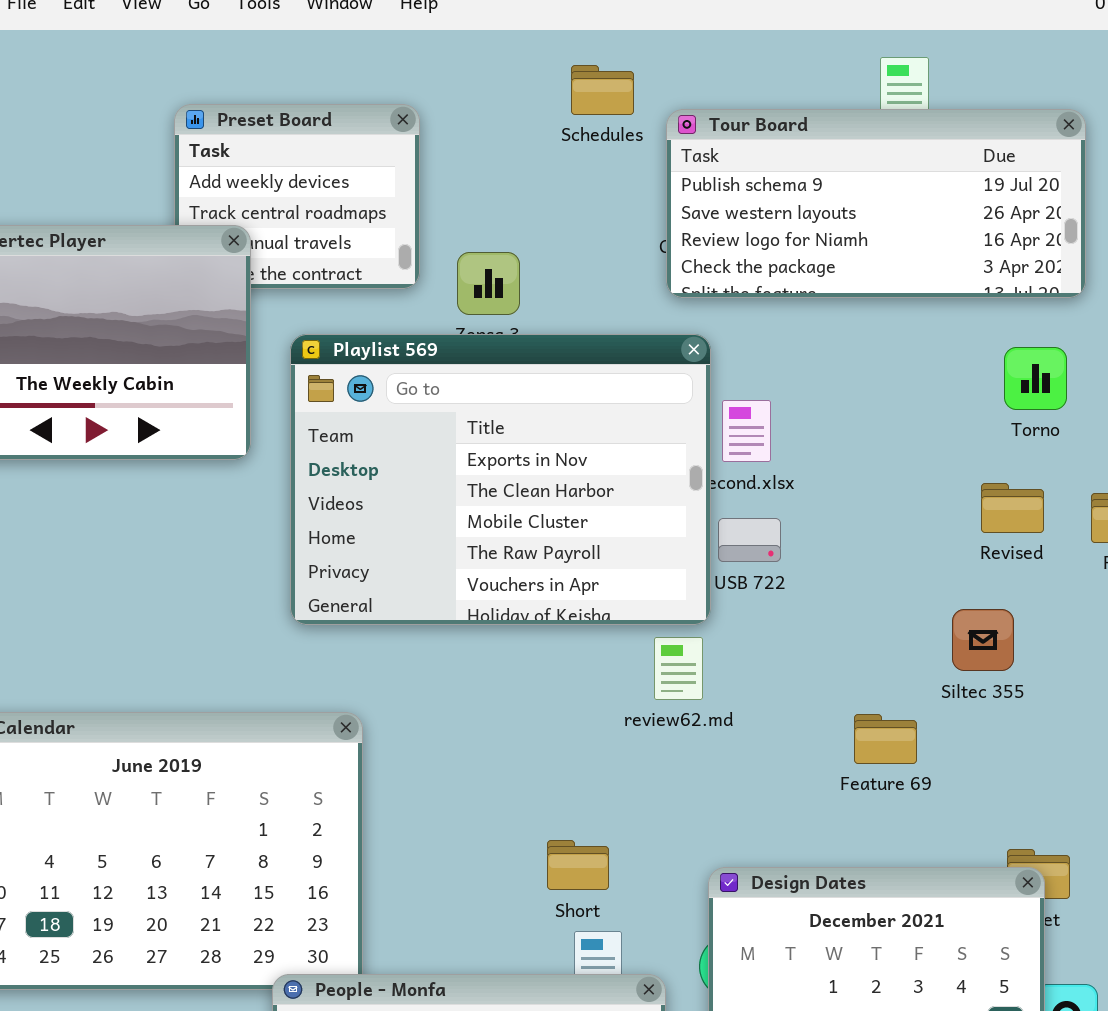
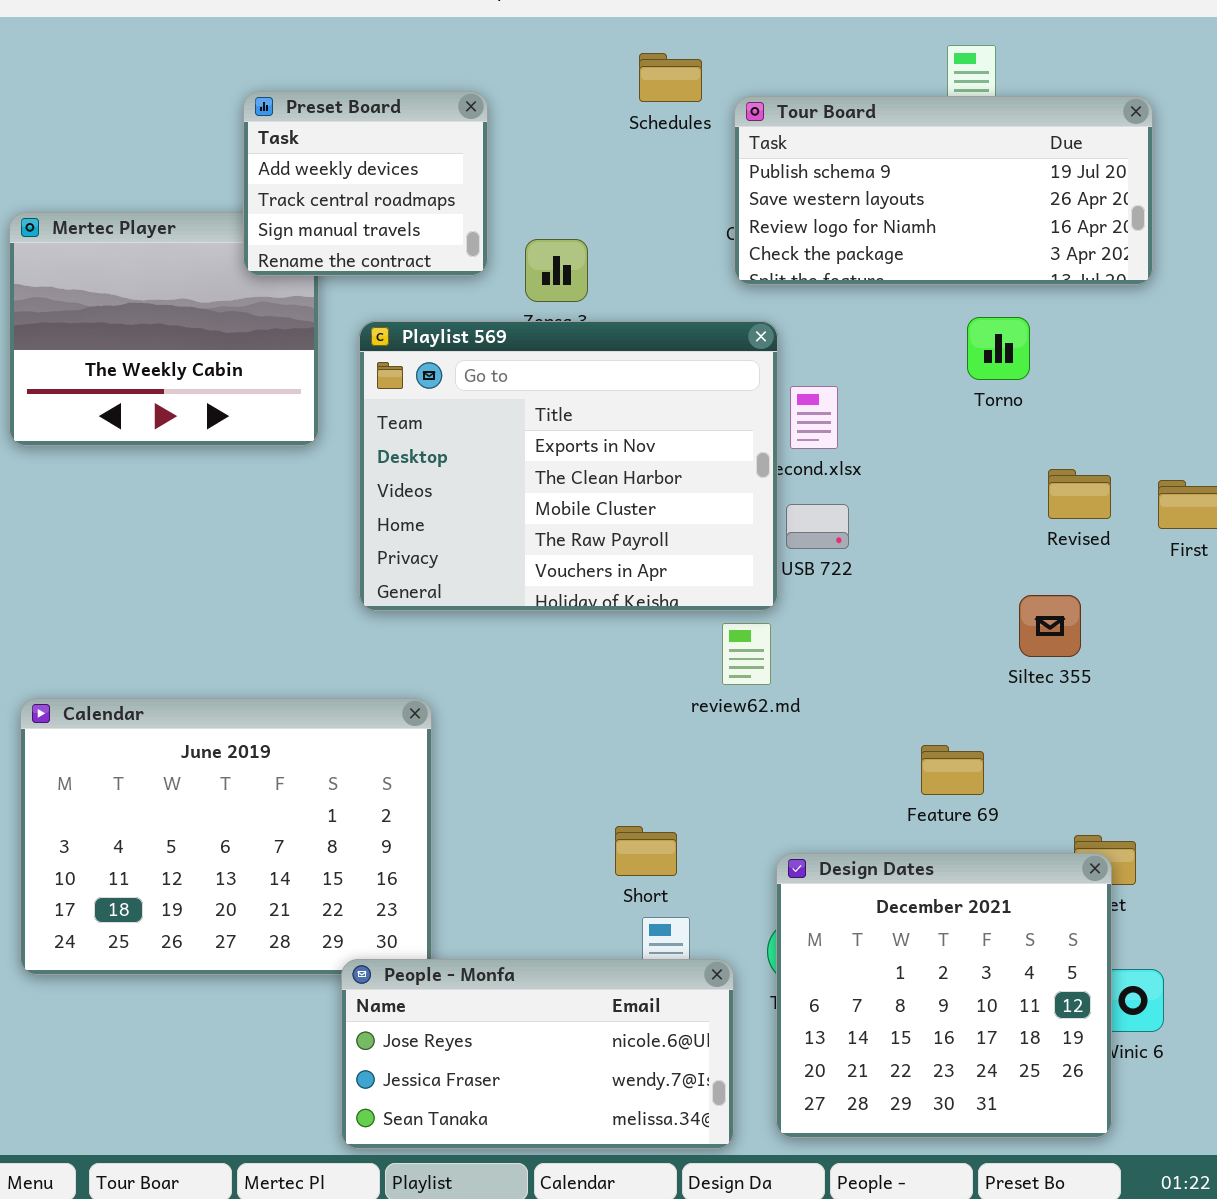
Preset Board: [174,104,420,289] -> [243,91,488,276], raised
Torno: [1004,347,1067,410] -> [967,317,1030,380], moved
Feature 69: [854,714,917,764] -> [921,745,984,795], moved

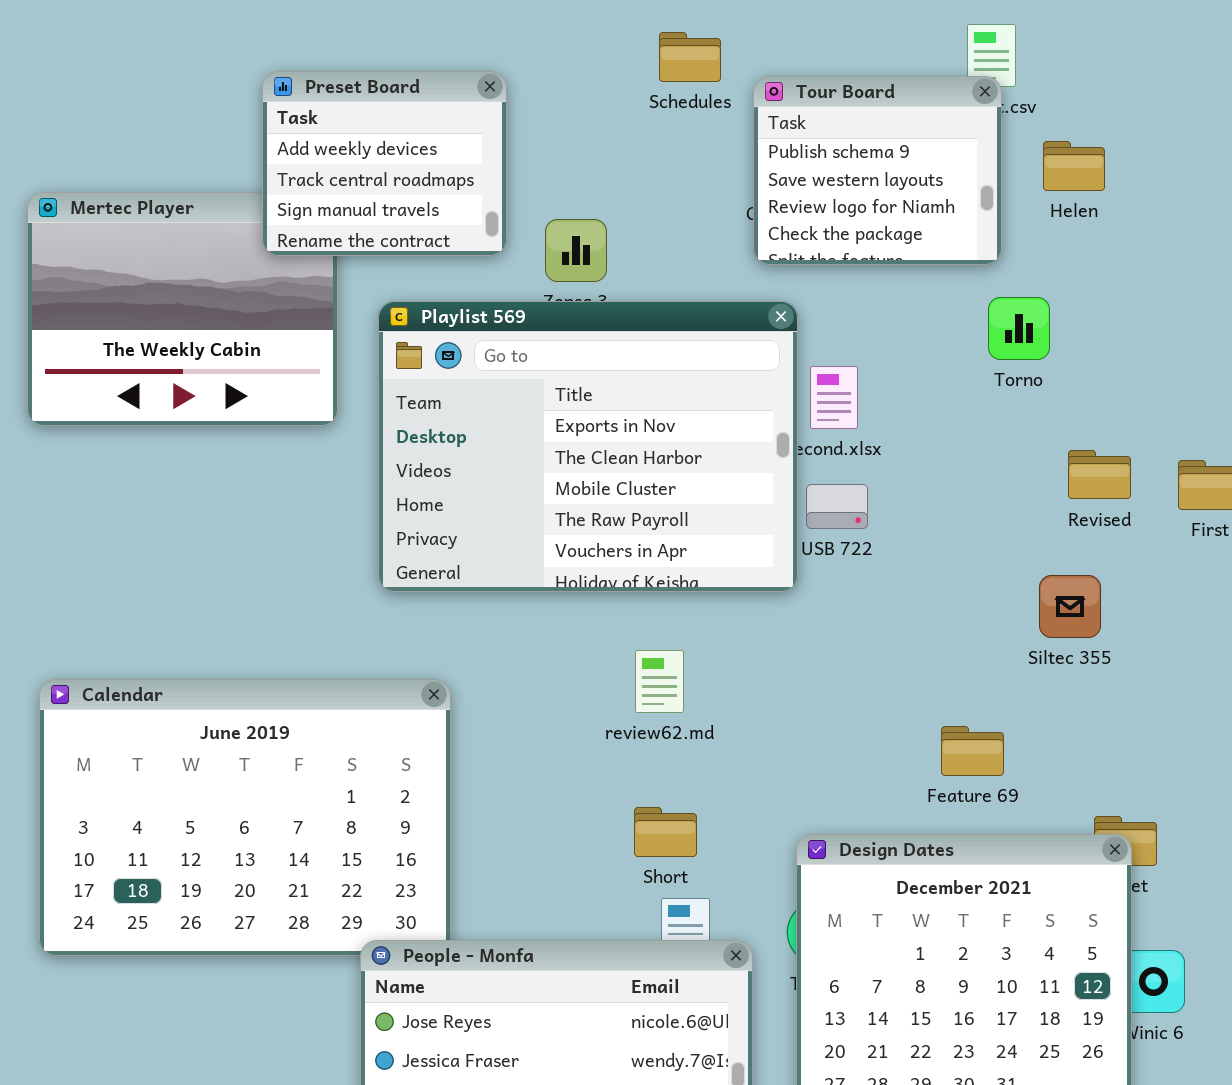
Tour Board: [734,96,1153,285] -> [753,76,1002,265], resized
review62.md: [722,623,771,685] -> [635,650,684,713], moved

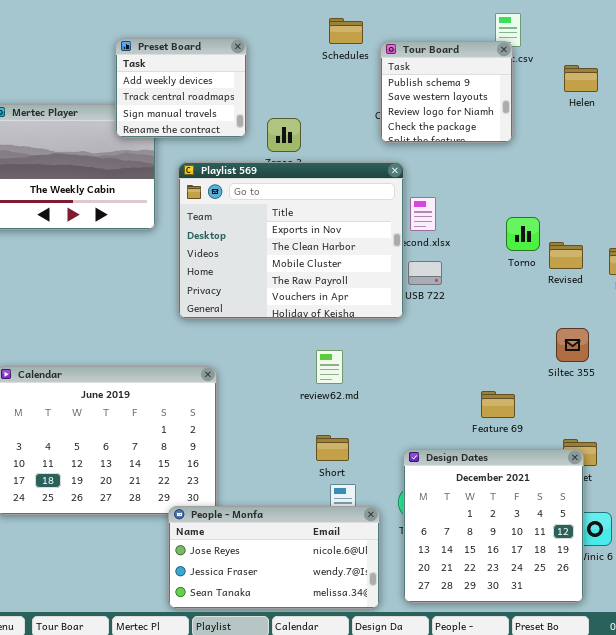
Helen: [1043,141,1105,191] -> [564,65,598,92], moved
Torno: [988,297,1050,360] -> [506,217,540,251], moved
Siltec 355: [1039,575,1101,638] -> [556,328,589,362], moved

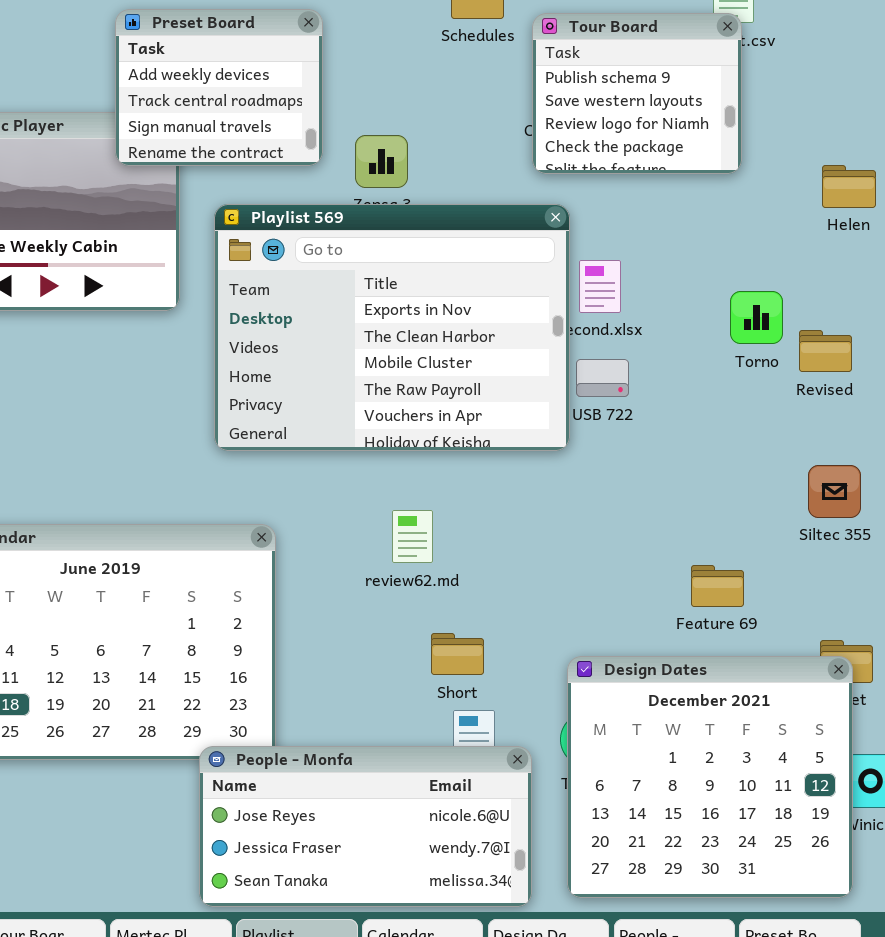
Helen: [564,65,598,92] -> [822,165,876,208], moved
review62.md: [316,350,343,384] -> [392,510,433,563], moved

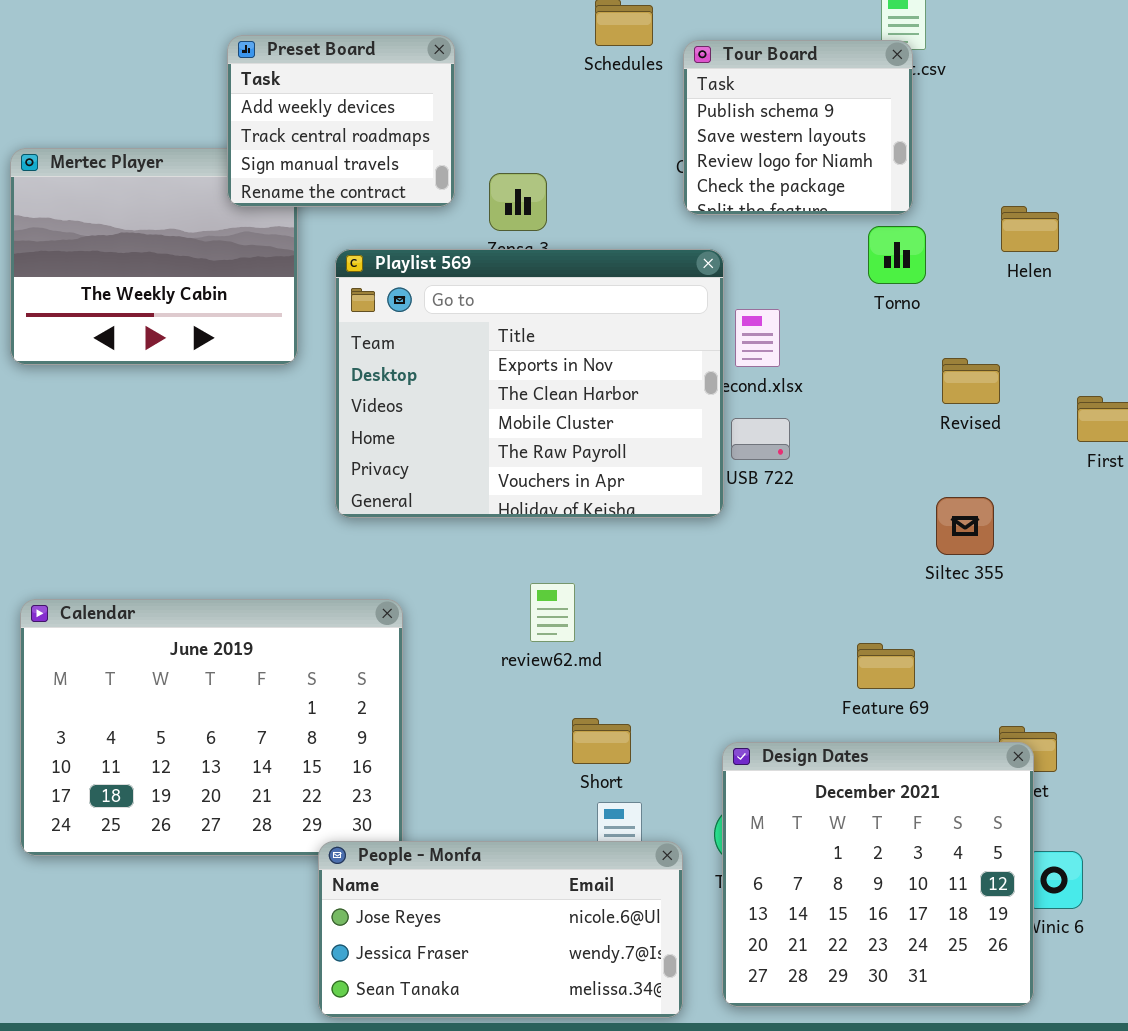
Torno: [730,291,783,344] -> [868,226,926,284], moved
Revised: [799,330,852,372] -> [942,358,1000,404], moved
Siltec 355: [808,465,861,518] -> [936,497,994,555], moved

